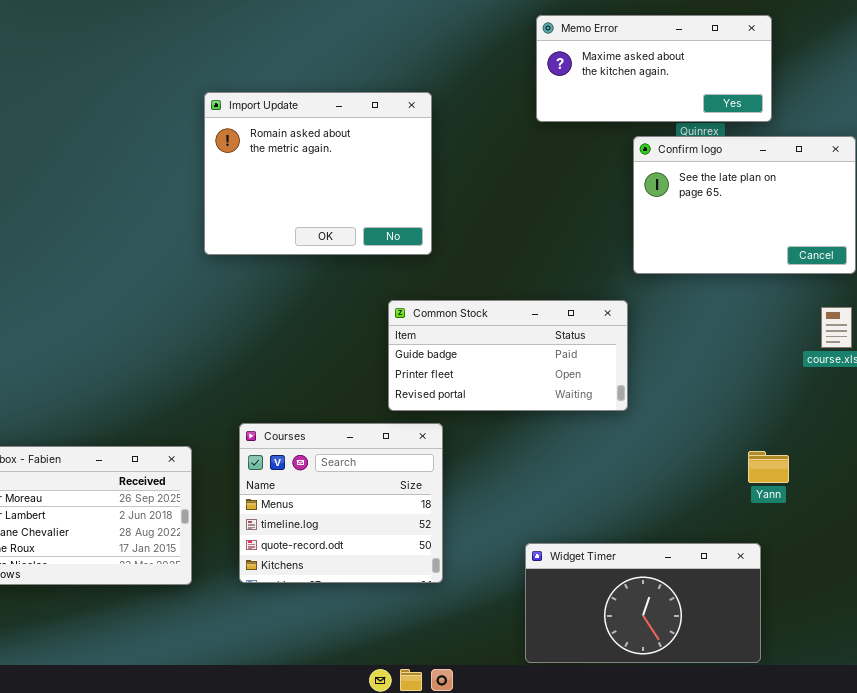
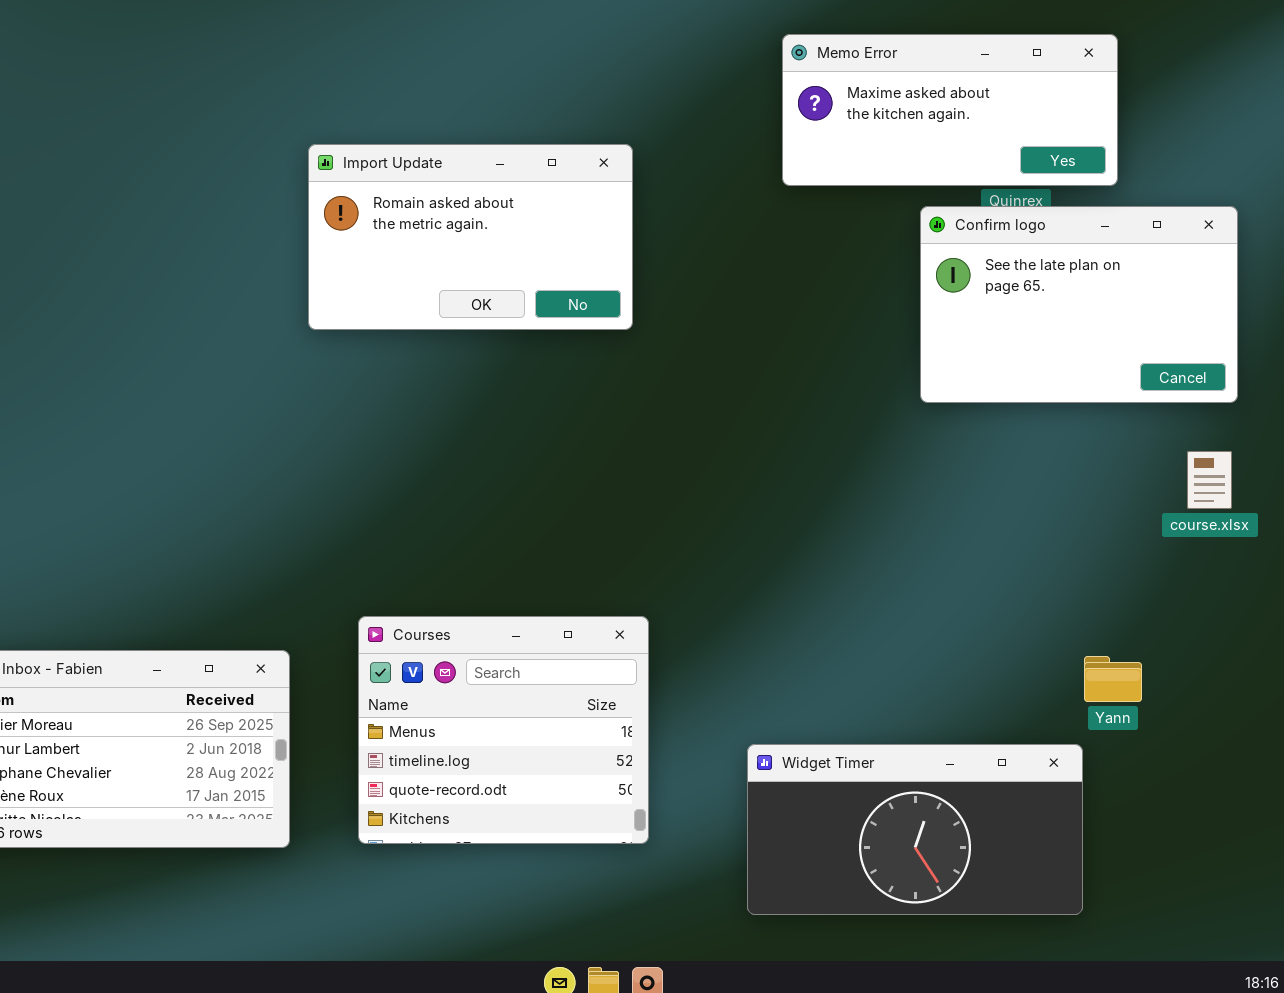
Import Update: [204,92,432,255] -> [308,144,633,330], resized
Common Stock: [388,300,628,411] -> none, closed
Widget Timer: [525,543,761,663] -> [747,744,1083,915], moved

